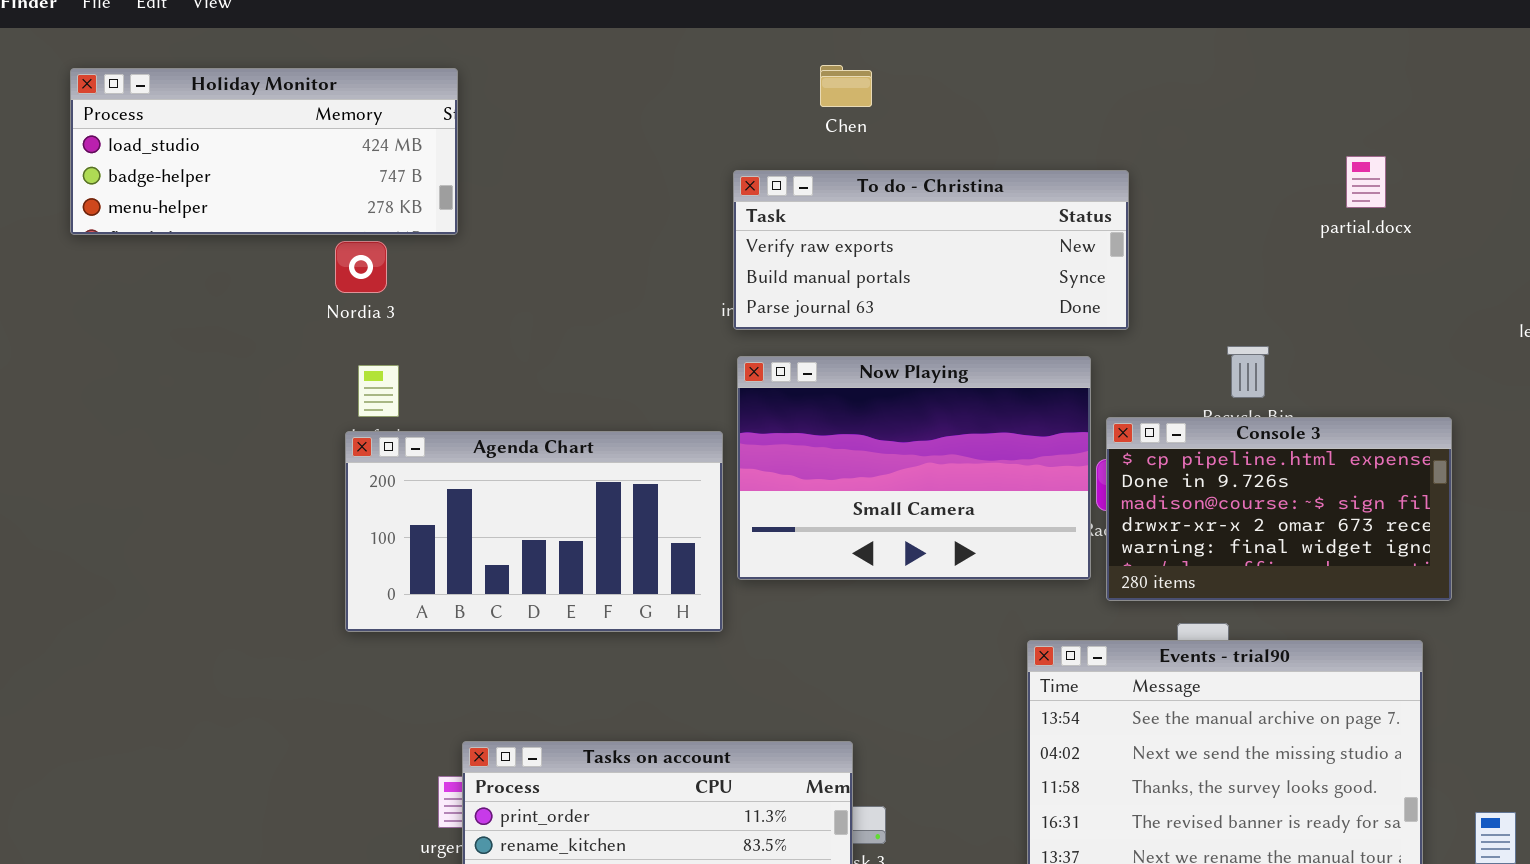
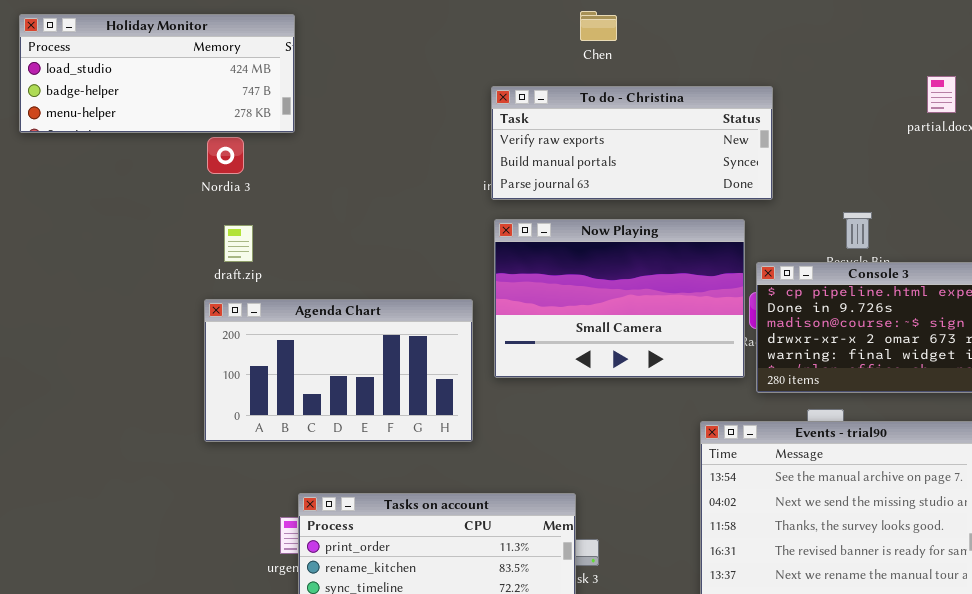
Chen: [820,65,872,107] -> [580,11,617,41], moved
Agenda Chart: [345,431,723,632] -> [204,299,473,442], moved

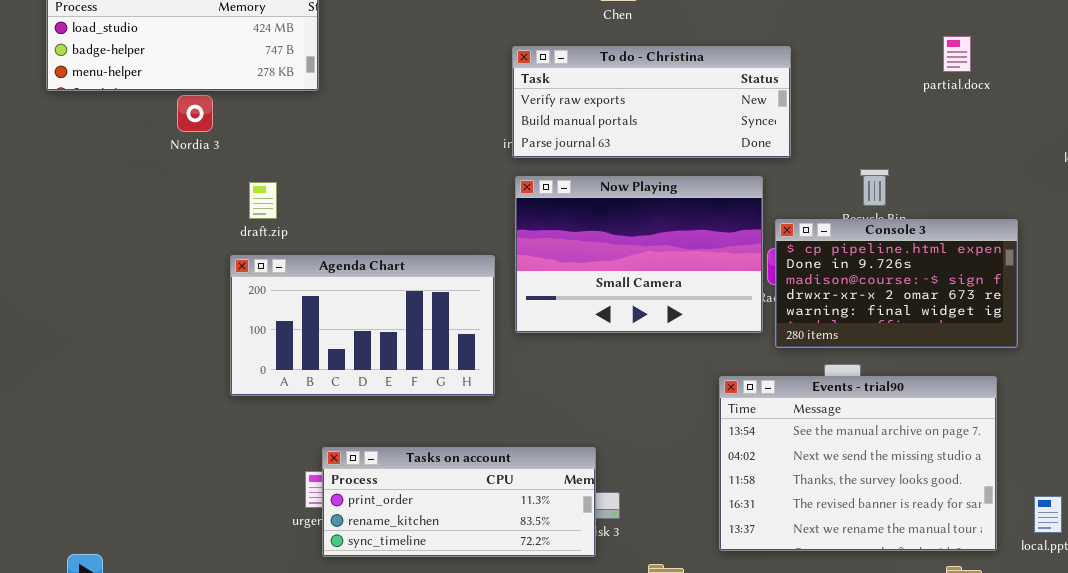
Nordia 3: [207,137,244,174] -> [177,95,213,132], moved

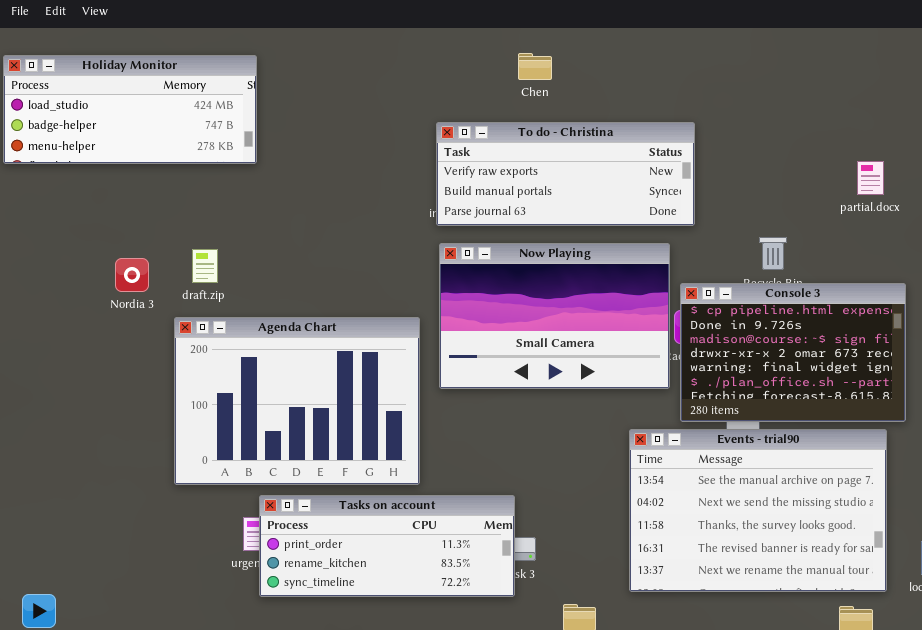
partial.docx: [943,36,971,72] -> [857,161,884,195], moved
Nordia 3: [177,95,213,132] -> [115,258,149,292], moved
Console 3: [775,219,1018,348] -> [680,283,906,422], resized
Agenda Chart: [230,255,495,396] -> [174,317,420,485], resized

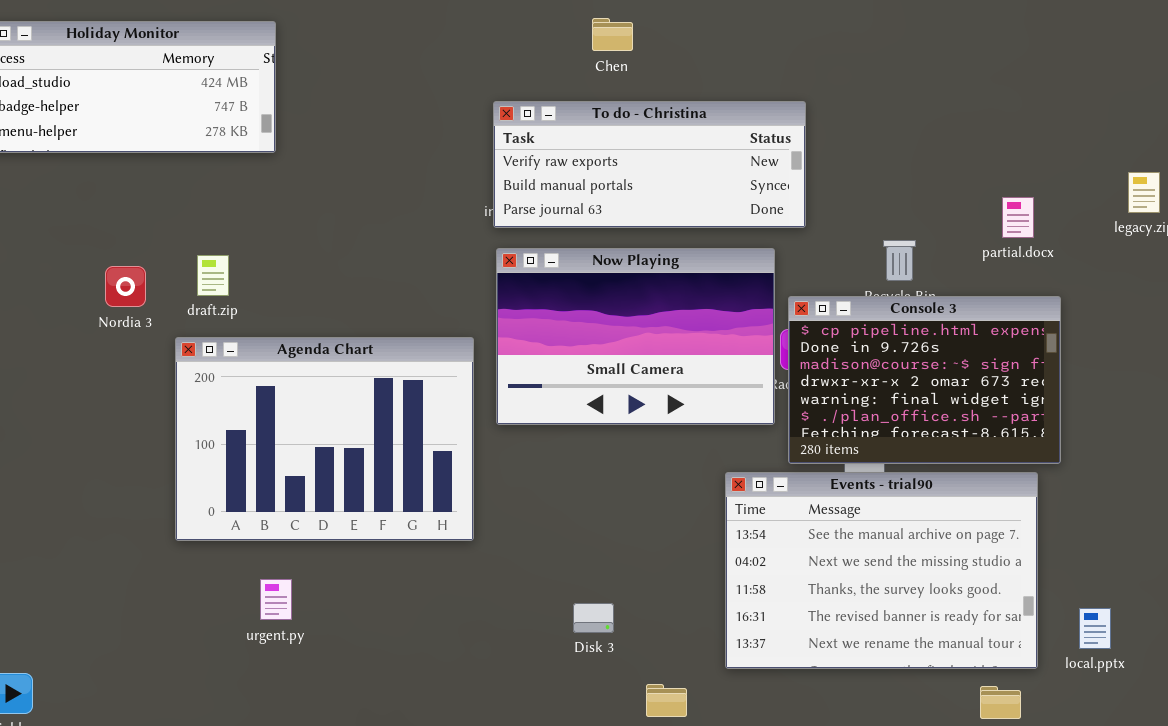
partial.docx: [857,161,884,195] -> [1002,197,1034,238], moved
Tasks on account: [259,495,515,597] -> none, closed

